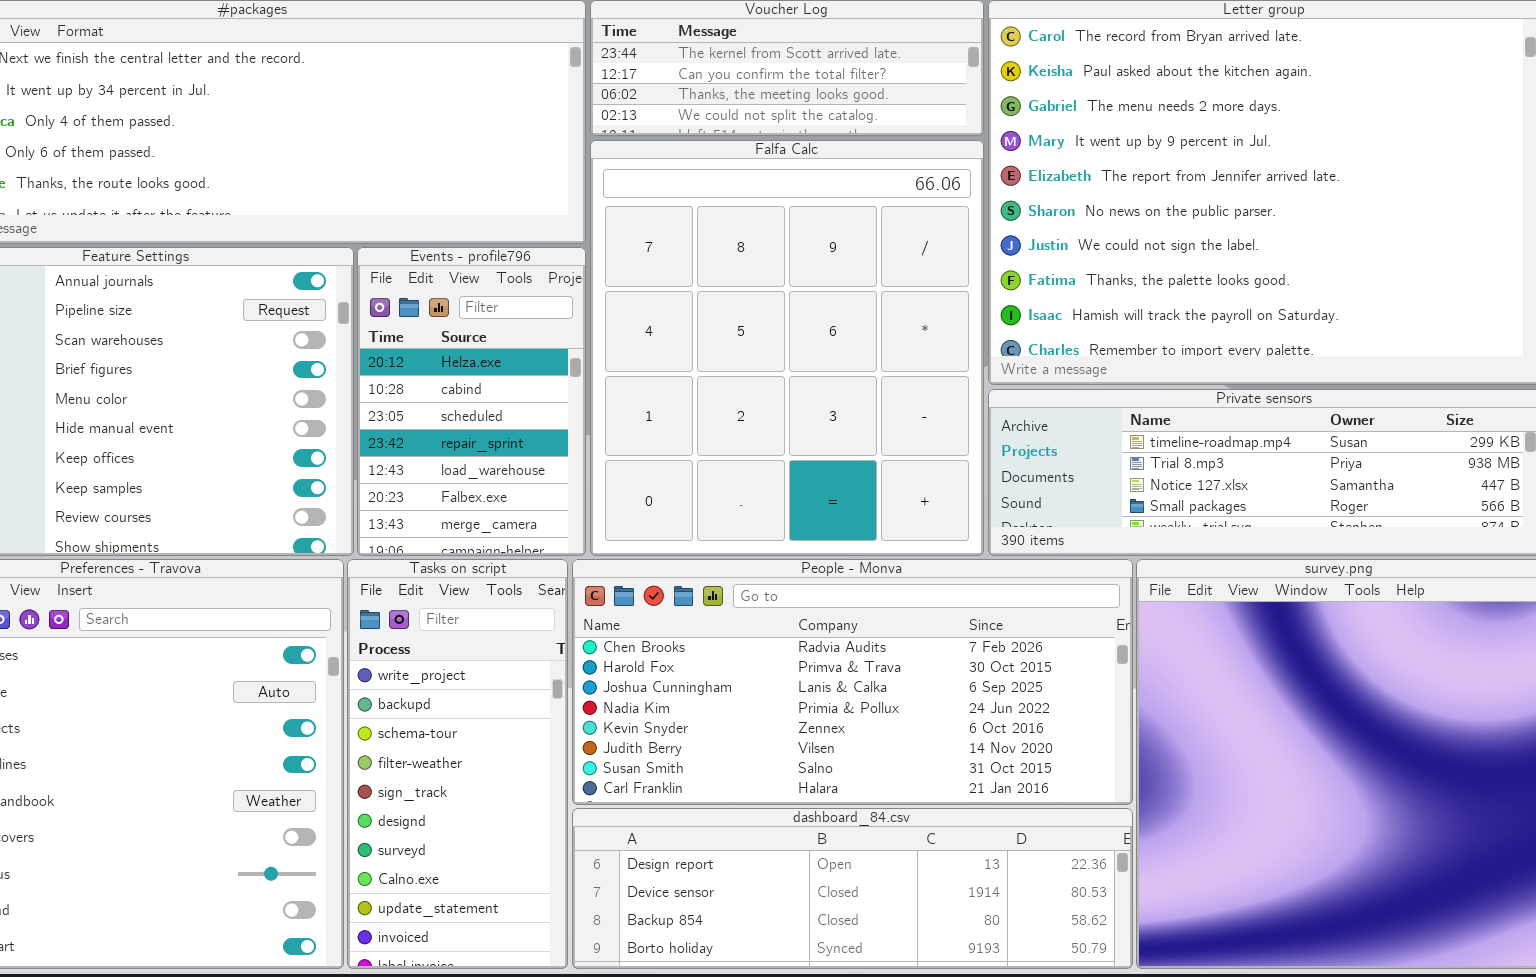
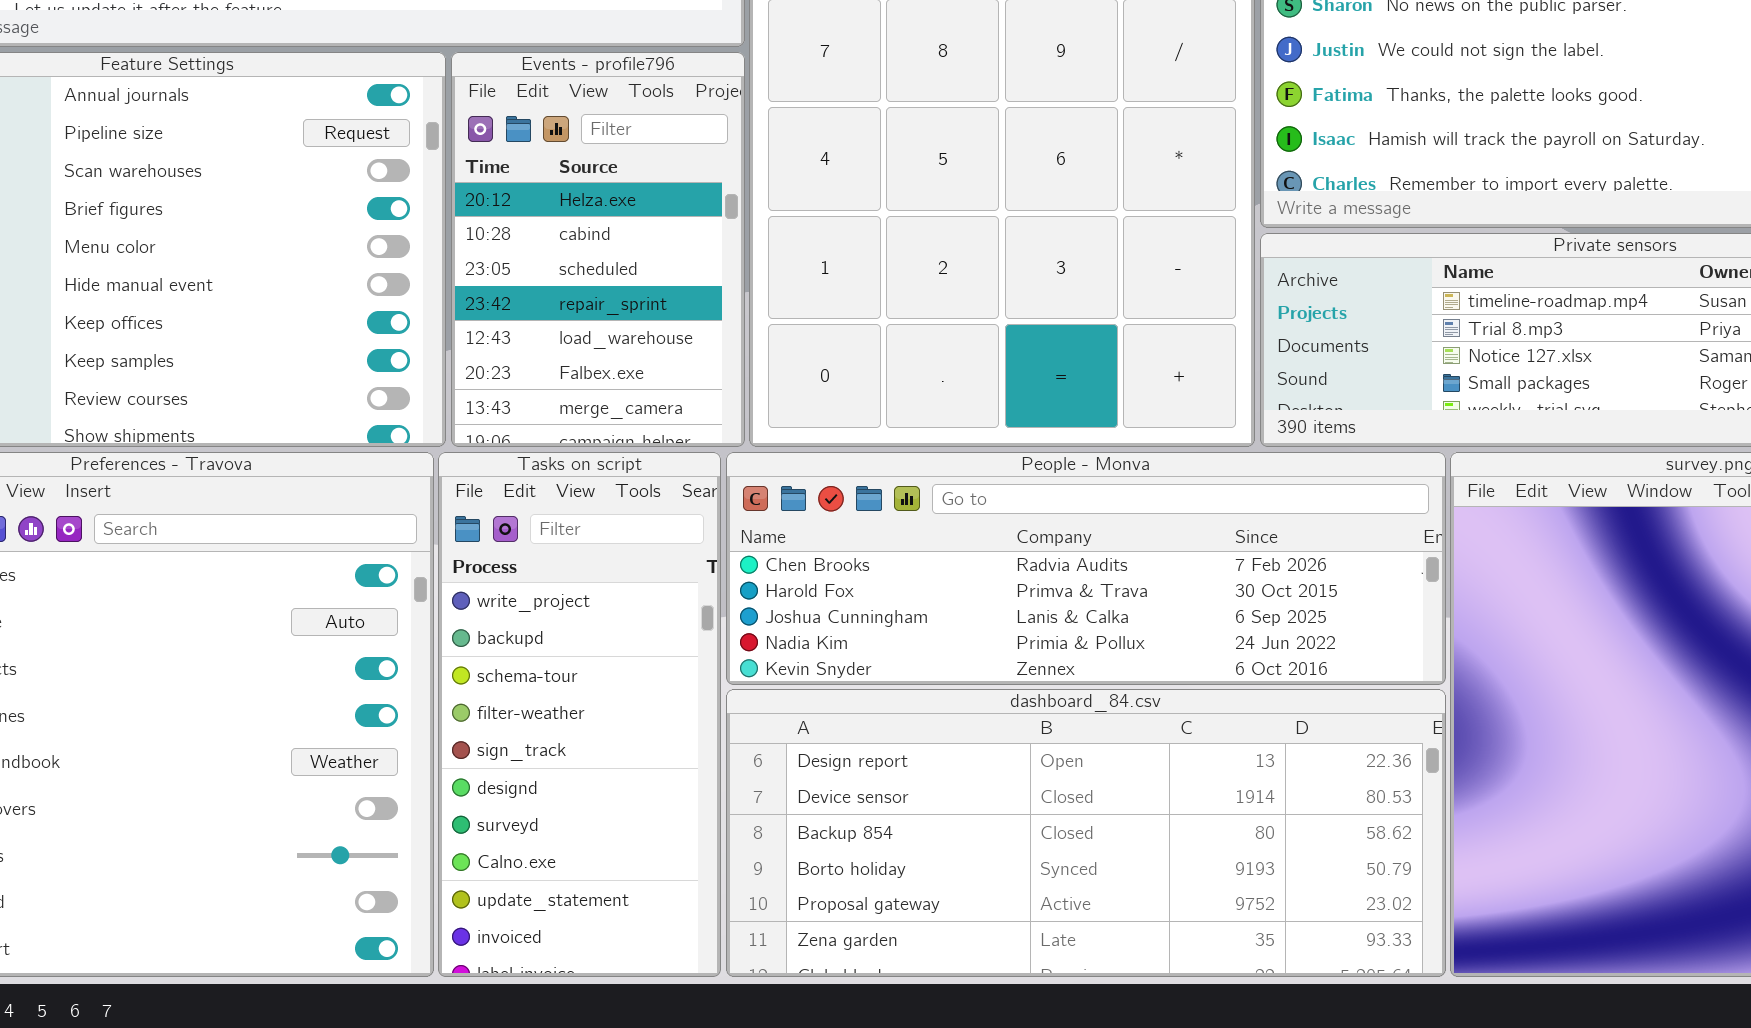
People - Monva: [572,559,1133,805] -> [726,452,1446,685], resized
dashboard_84.csv: [572,808,1133,969] -> [726,689,1446,977], resized

